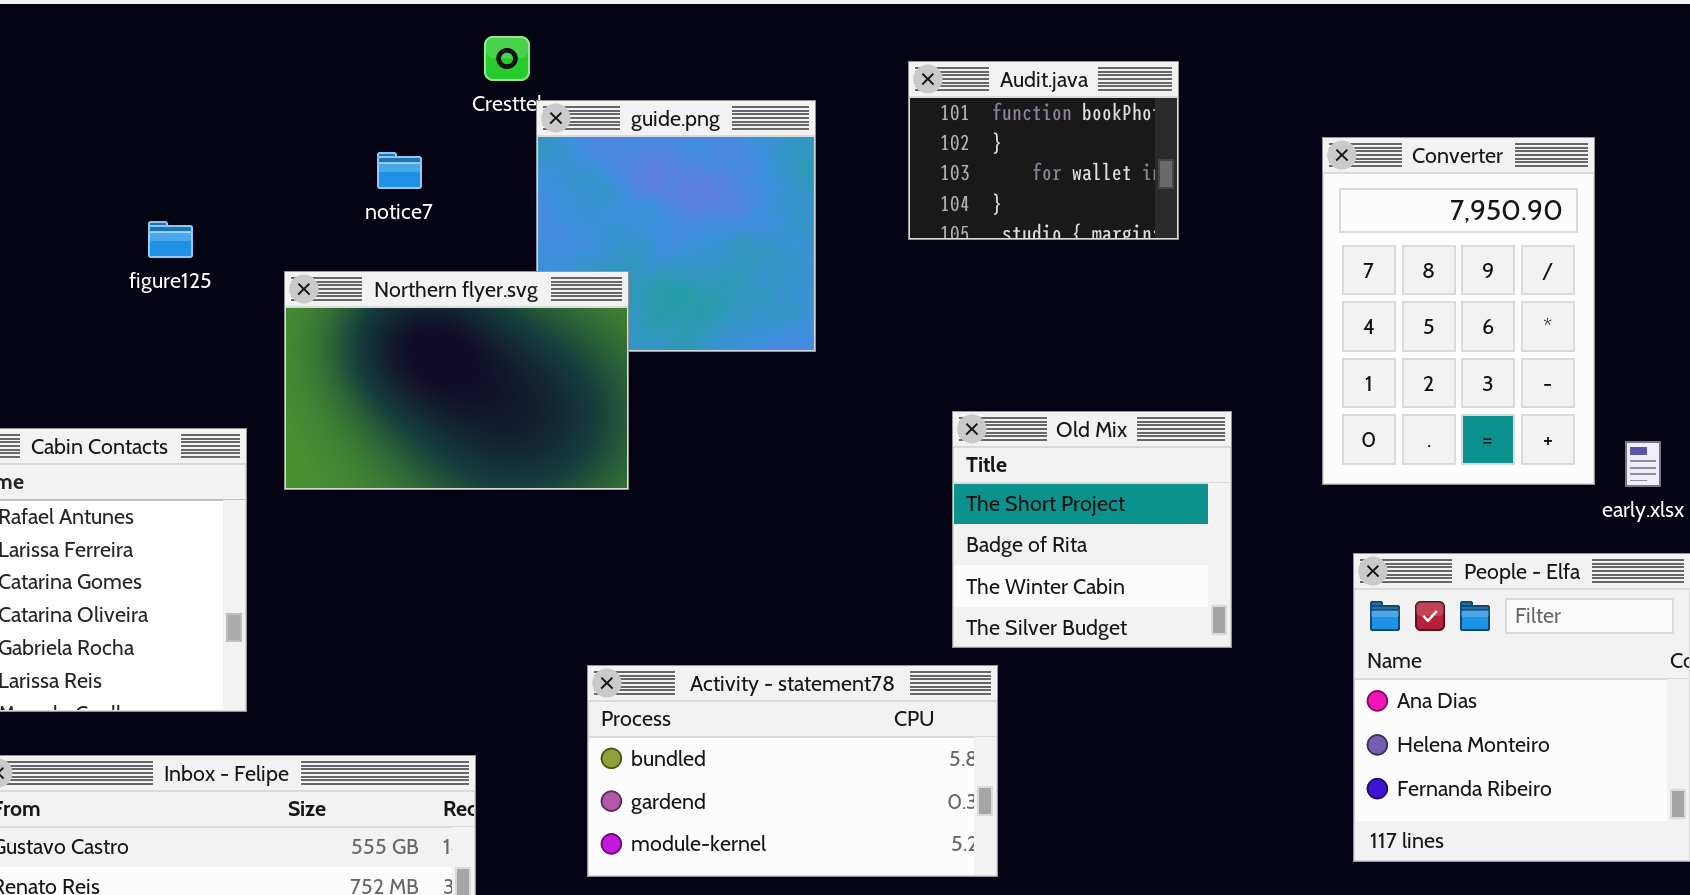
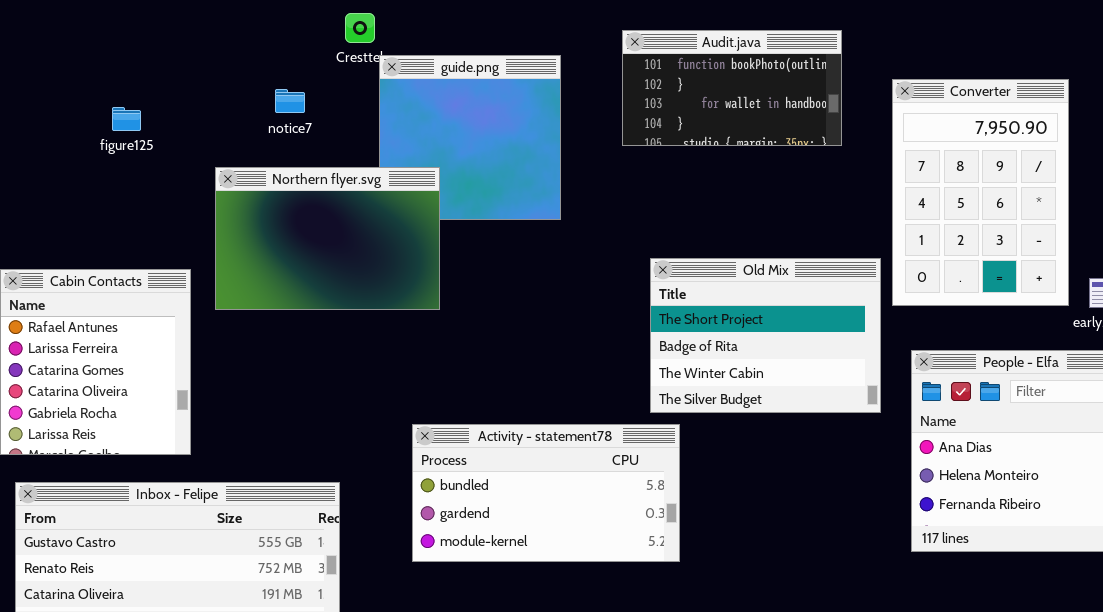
Audit.java: [908,61,1179,240] -> [622,30,842,146], resized
figure125: [148,221,193,258] -> [112,107,141,131], moved
Old Mix: [952,411,1232,648] -> [650,258,881,413], resized

